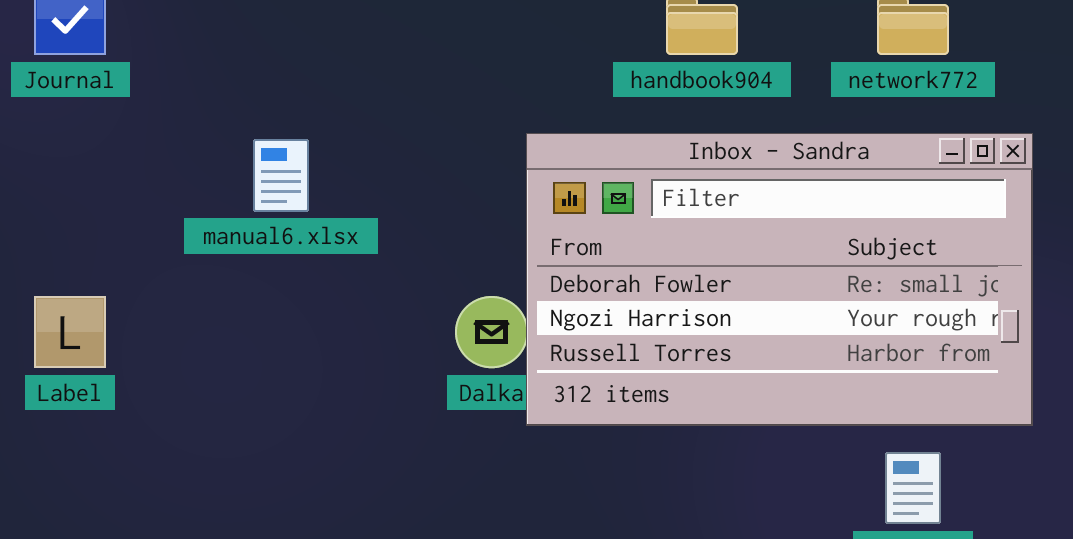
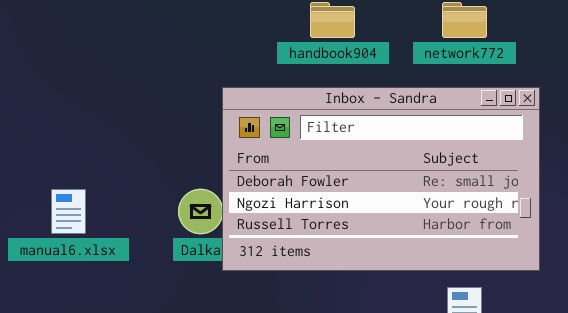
manual6.xlsx: [253,139,309,212] -> [51,189,86,234], moved

